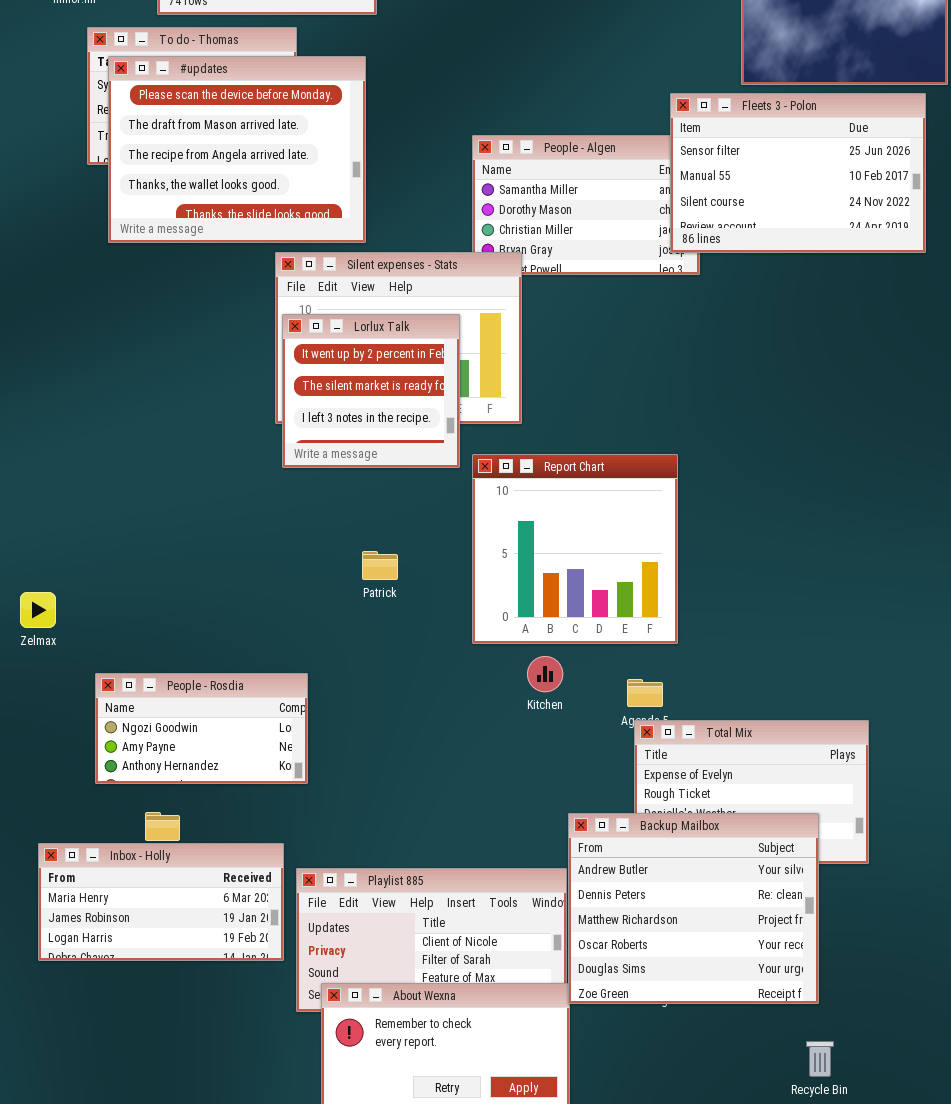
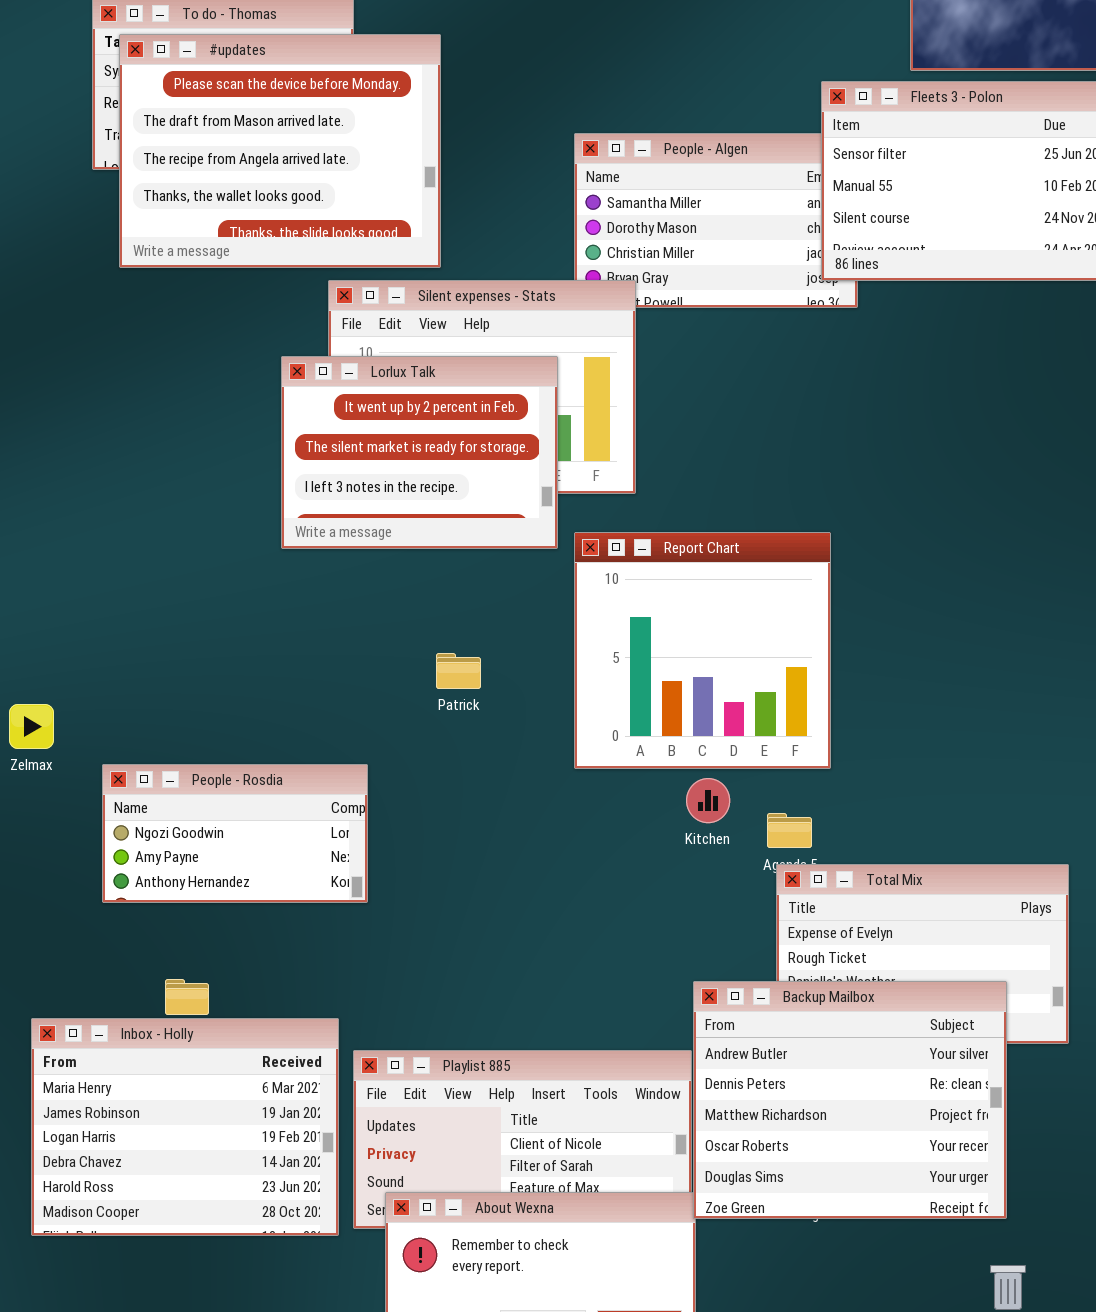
Lorlux Talk: [282,314,460,468] -> [281,356,558,549], resized
Kitchen: [527,656,563,692] -> [686,778,730,823], moved
People - Rosdia: [95,673,308,784] -> [102,764,368,903], moved
Inbox - Holly: [38,843,284,961] -> [31,1018,339,1236], resized

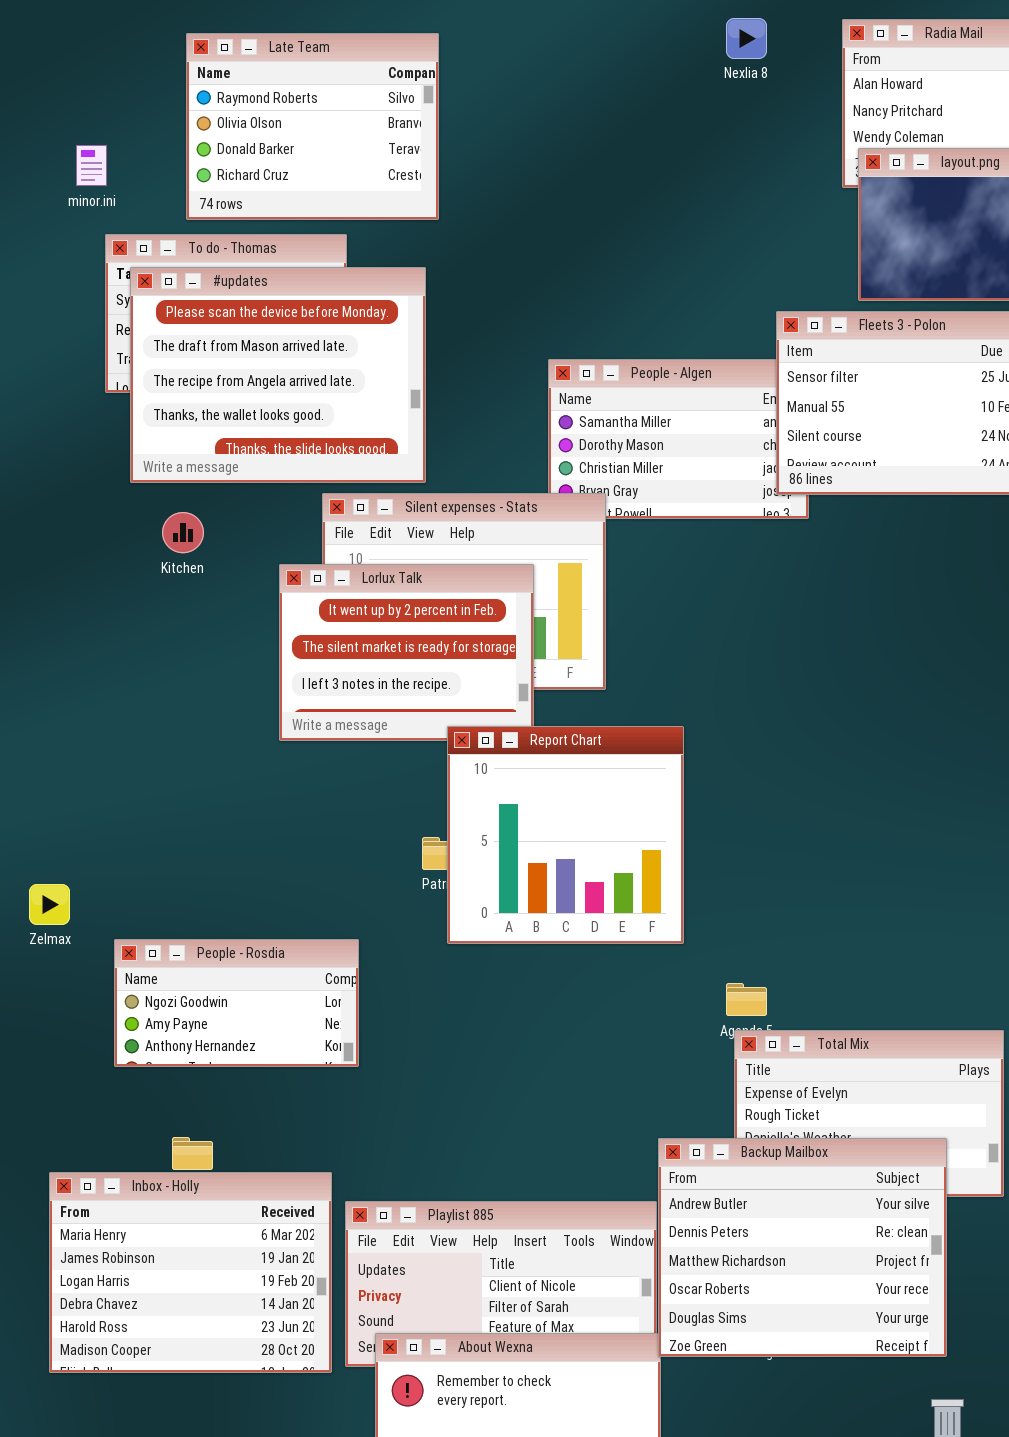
Report Chart: [574,532,831,769] -> [447,726,684,944], moved
Kitchen: [686,778,730,823] -> [162,512,204,553], moved

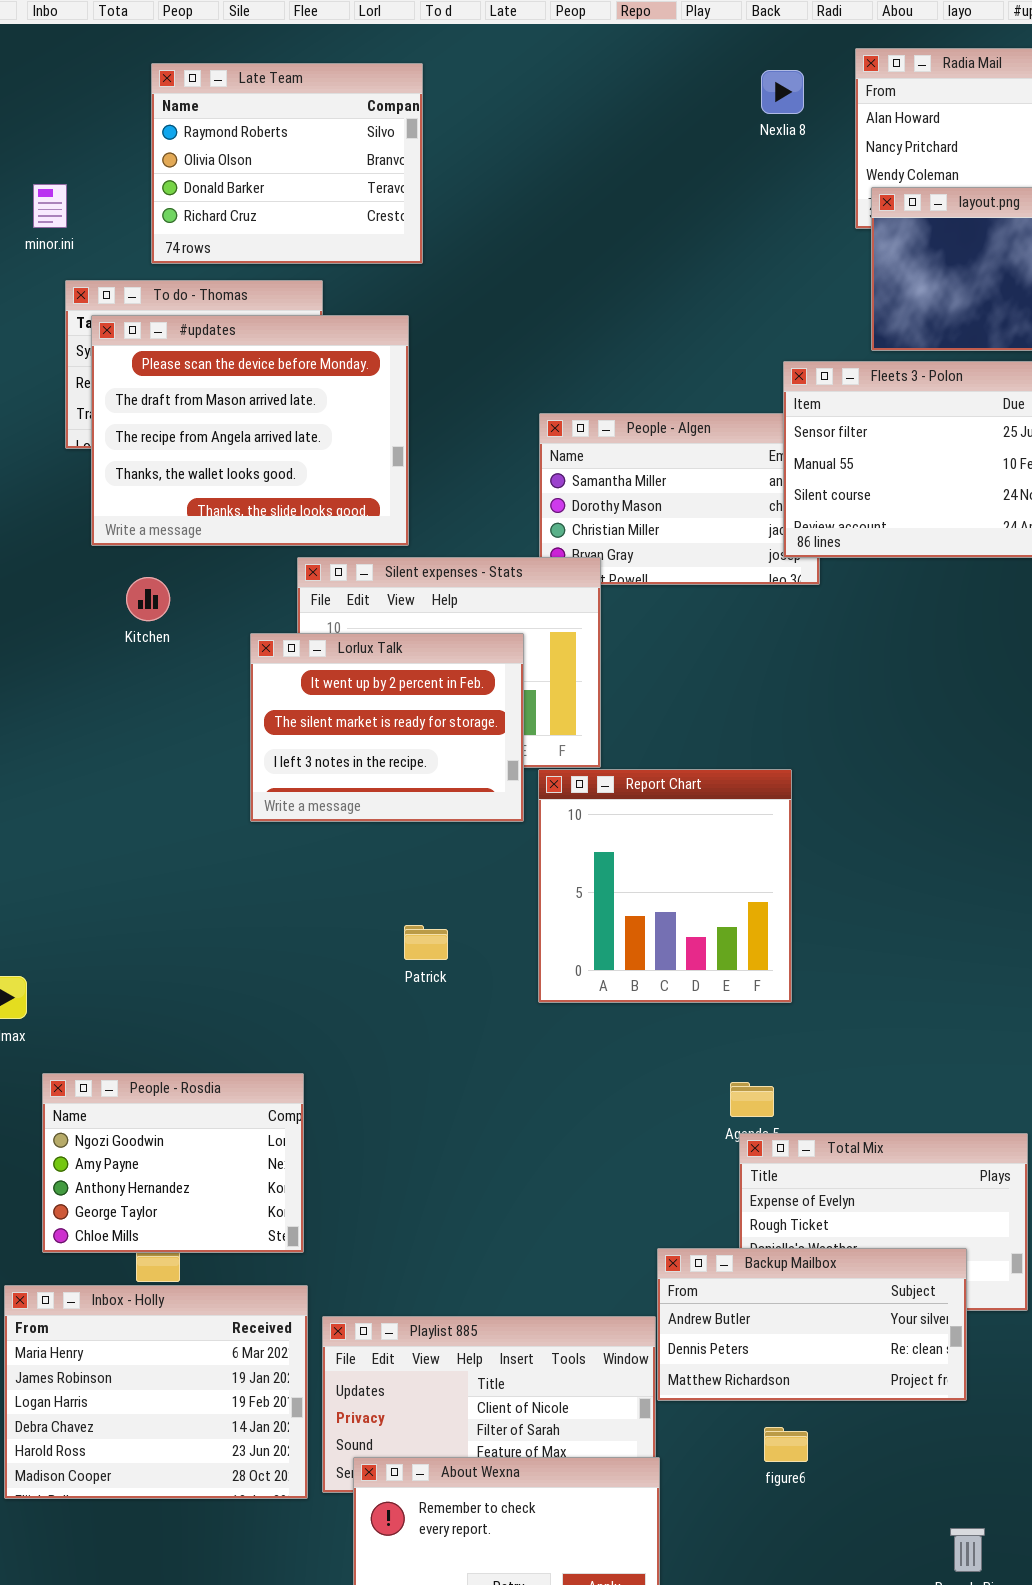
Nexlia 8: [726,18,767,59] -> [761,70,804,114], moved
Report Chart: [447,726,684,944] -> [538,769,792,1003], moved
People - Rosdia: [114,939,359,1067] -> [42,1073,304,1253], moved, resized
Backup Mailbox: [658,1138,947,1357] -> [657,1248,967,1401], resized

